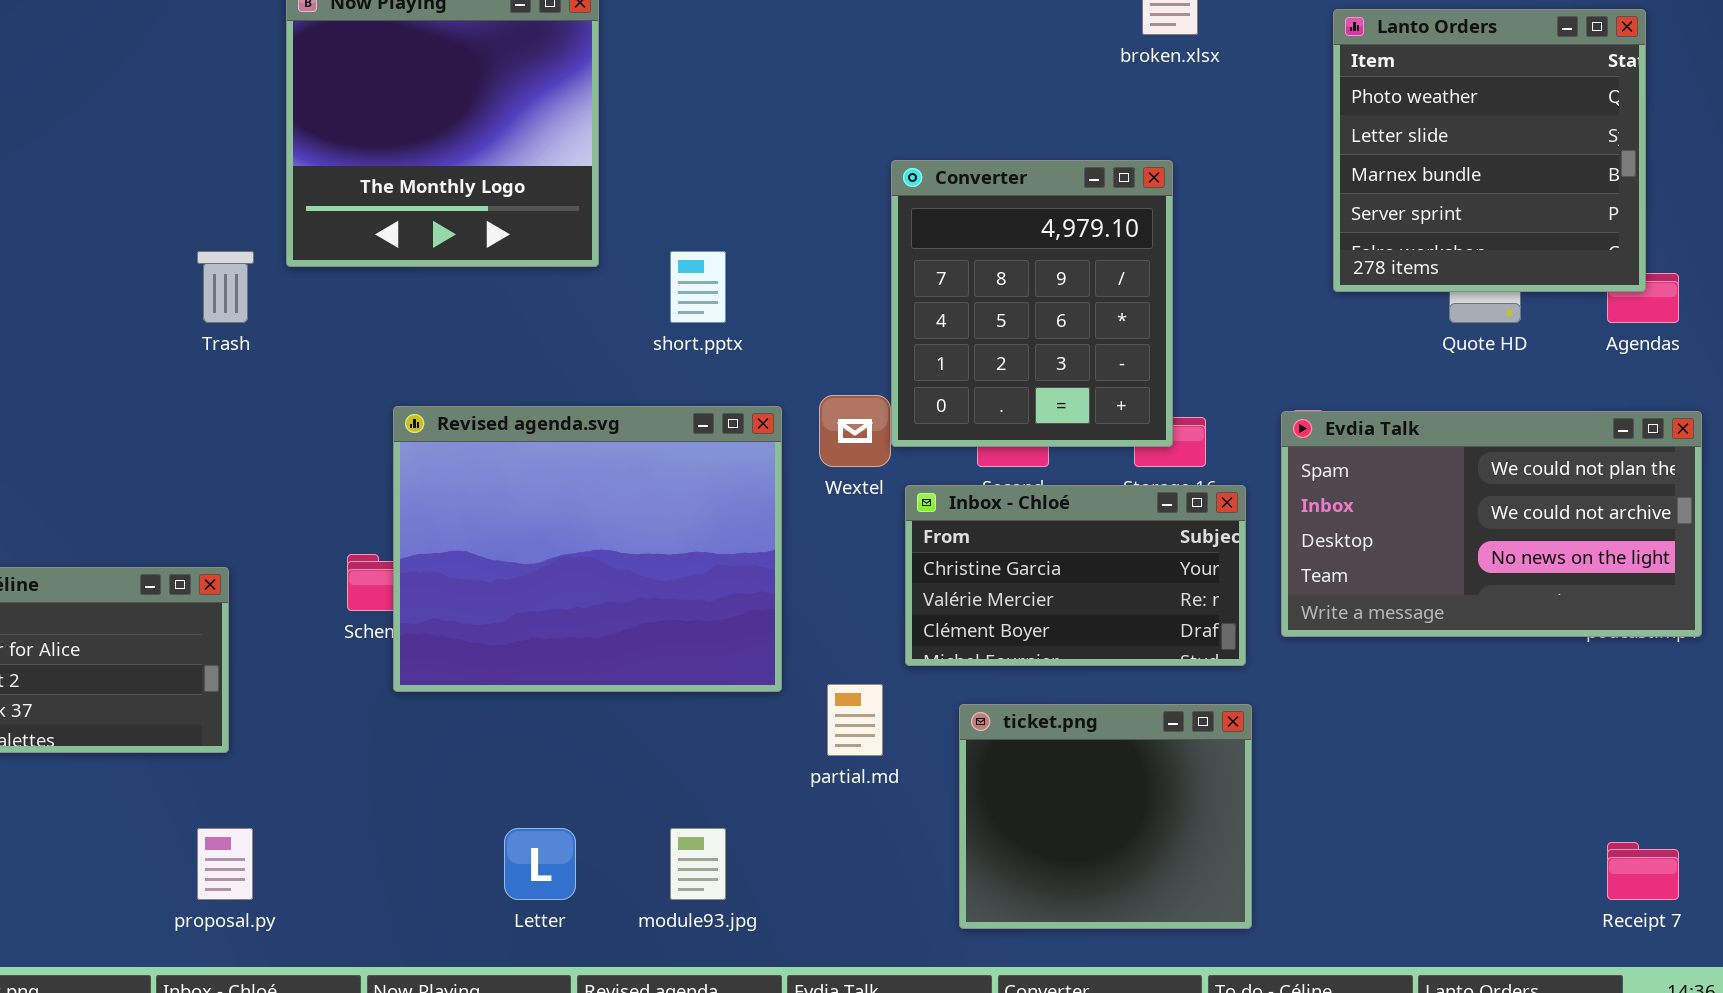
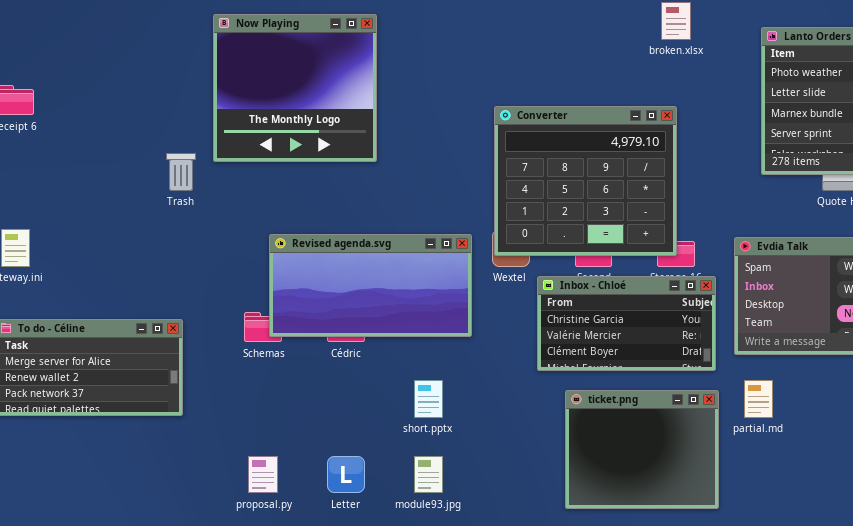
Converter: [891,160,1173,447] -> [494,106,677,256], resized
short.pptx: [670,251,726,323] -> [414,380,443,418], moved
Revised agenda.svg: [393,406,782,692] -> [269,234,472,337], resized
partial.md: [827,684,883,756] -> [744,380,773,418], moved
proposal.py: [197,828,253,900] -> [248,456,278,493], moved

